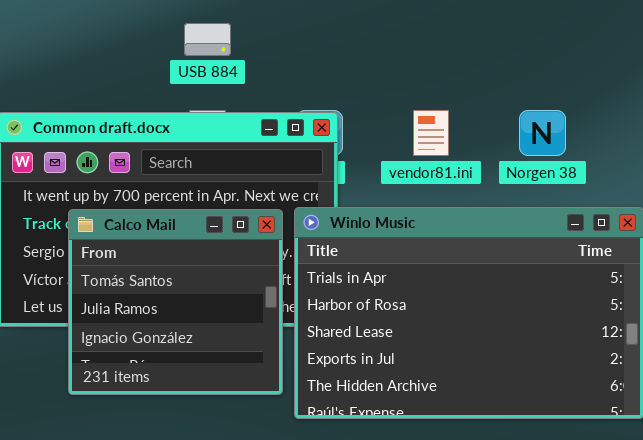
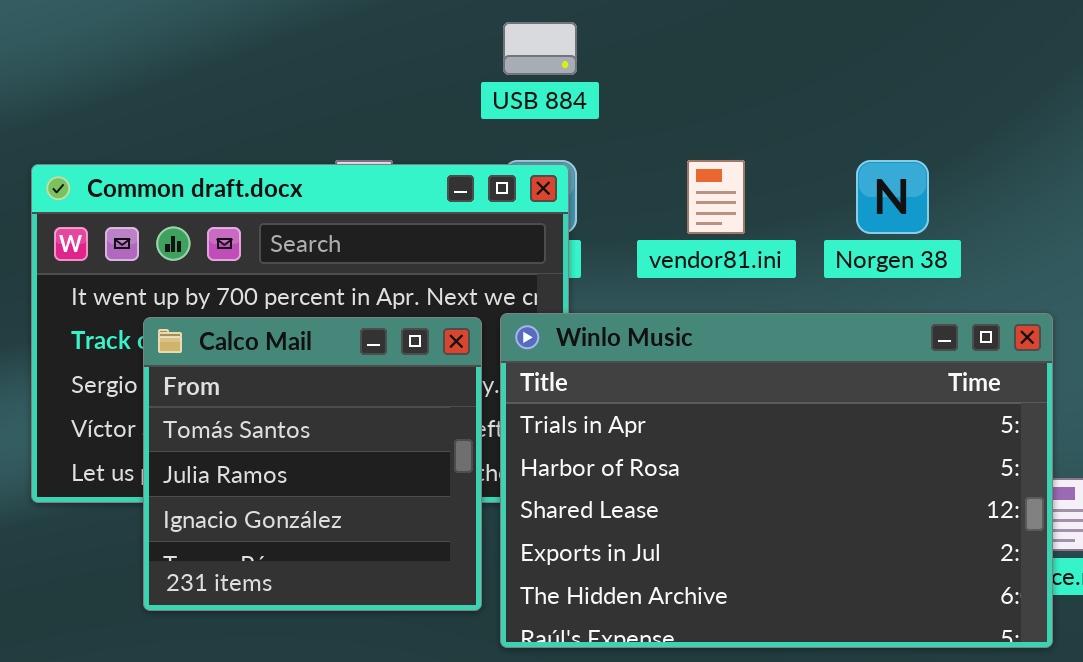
USB 884: [184,23,231,56] -> [503,22,577,75], moved

